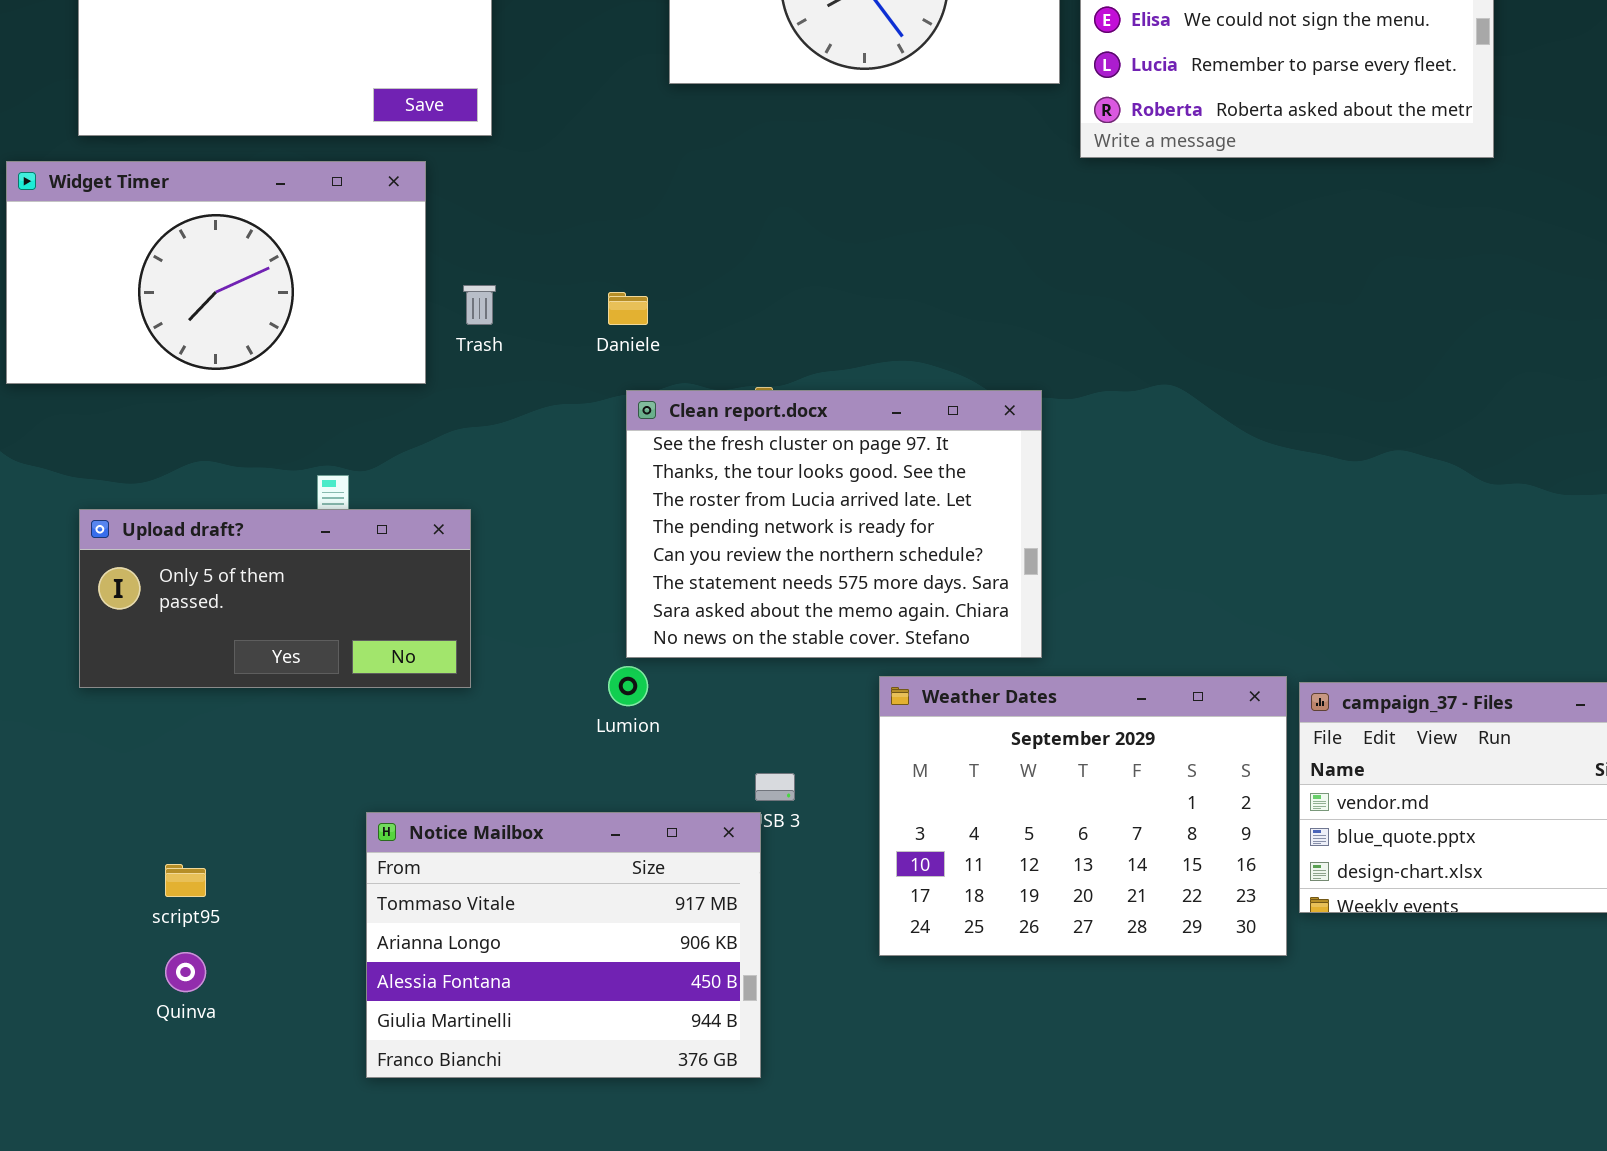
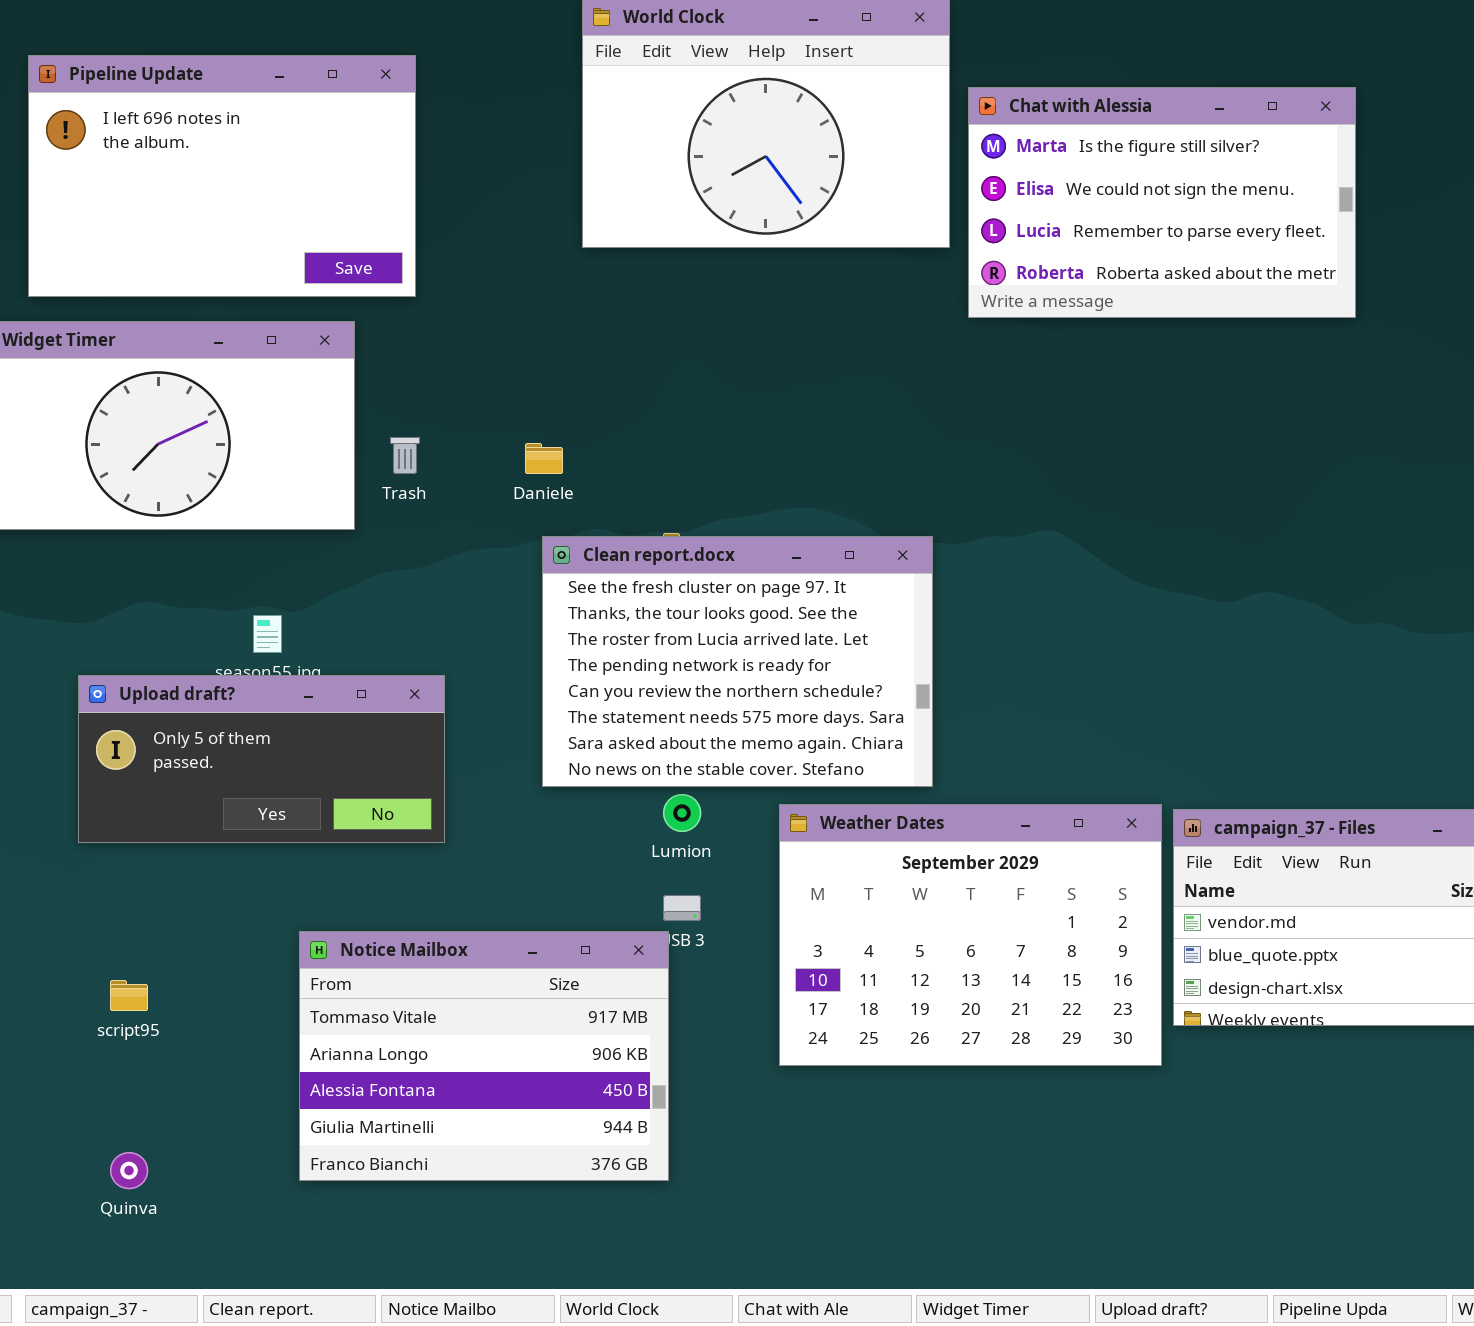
Upload draft?: [79,509,471,688] -> [78,675,445,843], moved
Lumion: [608,666,648,706] -> [663,794,701,832], moved
Quinva: [165,952,206,992] -> [110,1152,148,1189], moved

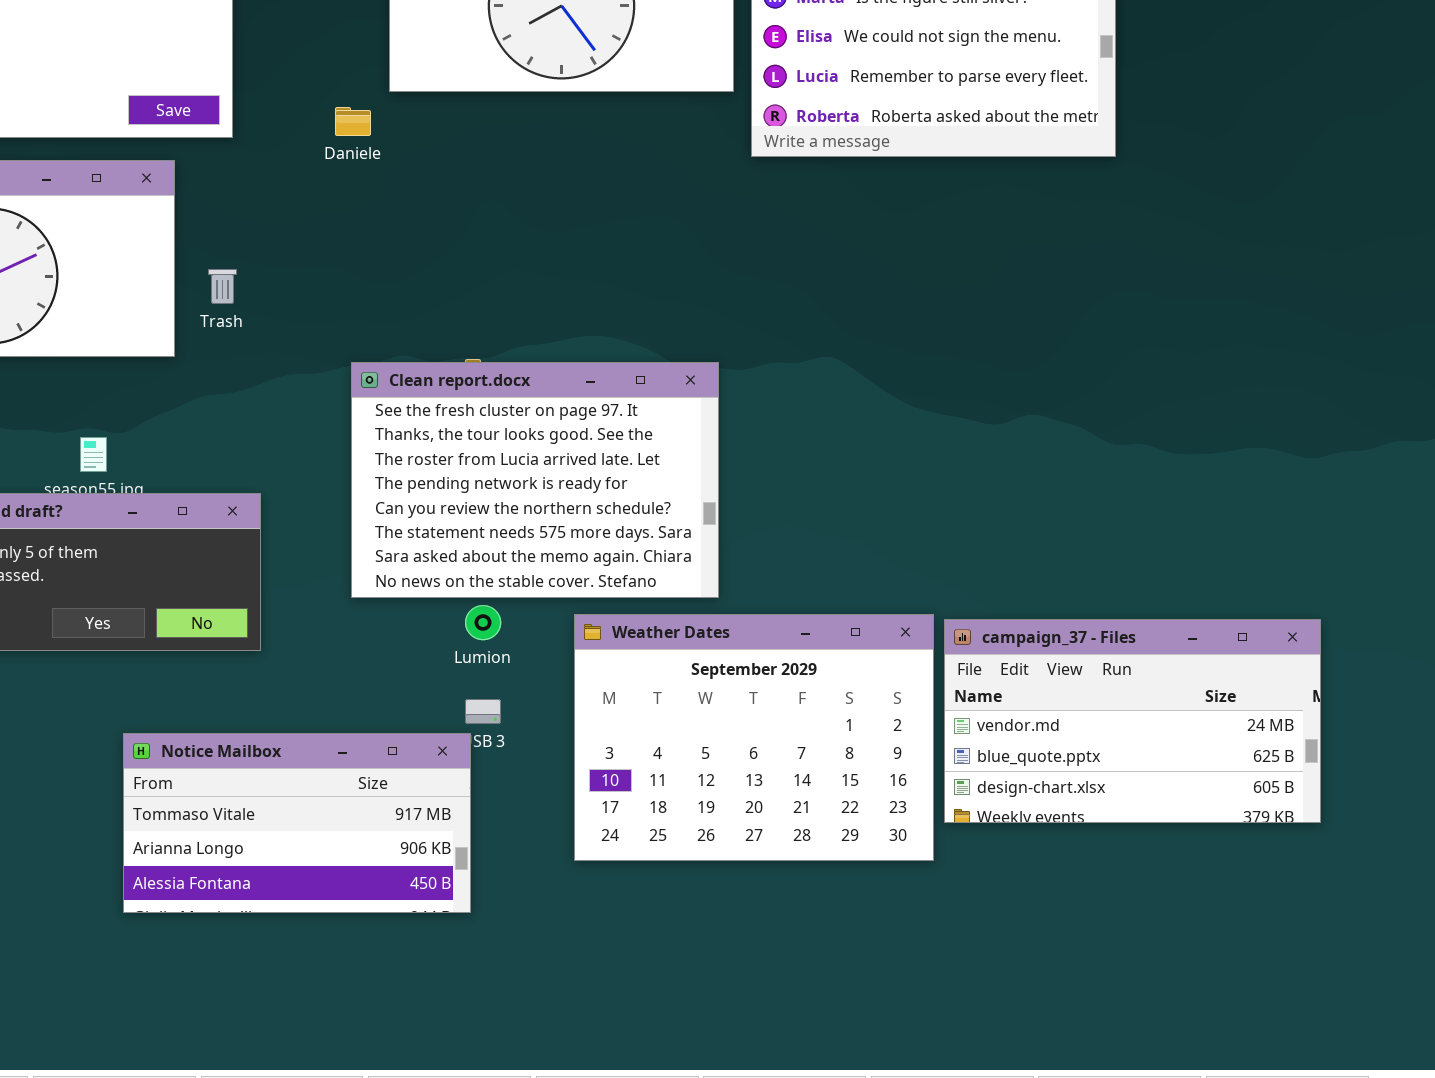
Daniele: [525,443,563,474] -> [335,107,371,136], moved
Notice Mailbox: [299,931,669,1181] -> [123,733,471,913], resized

